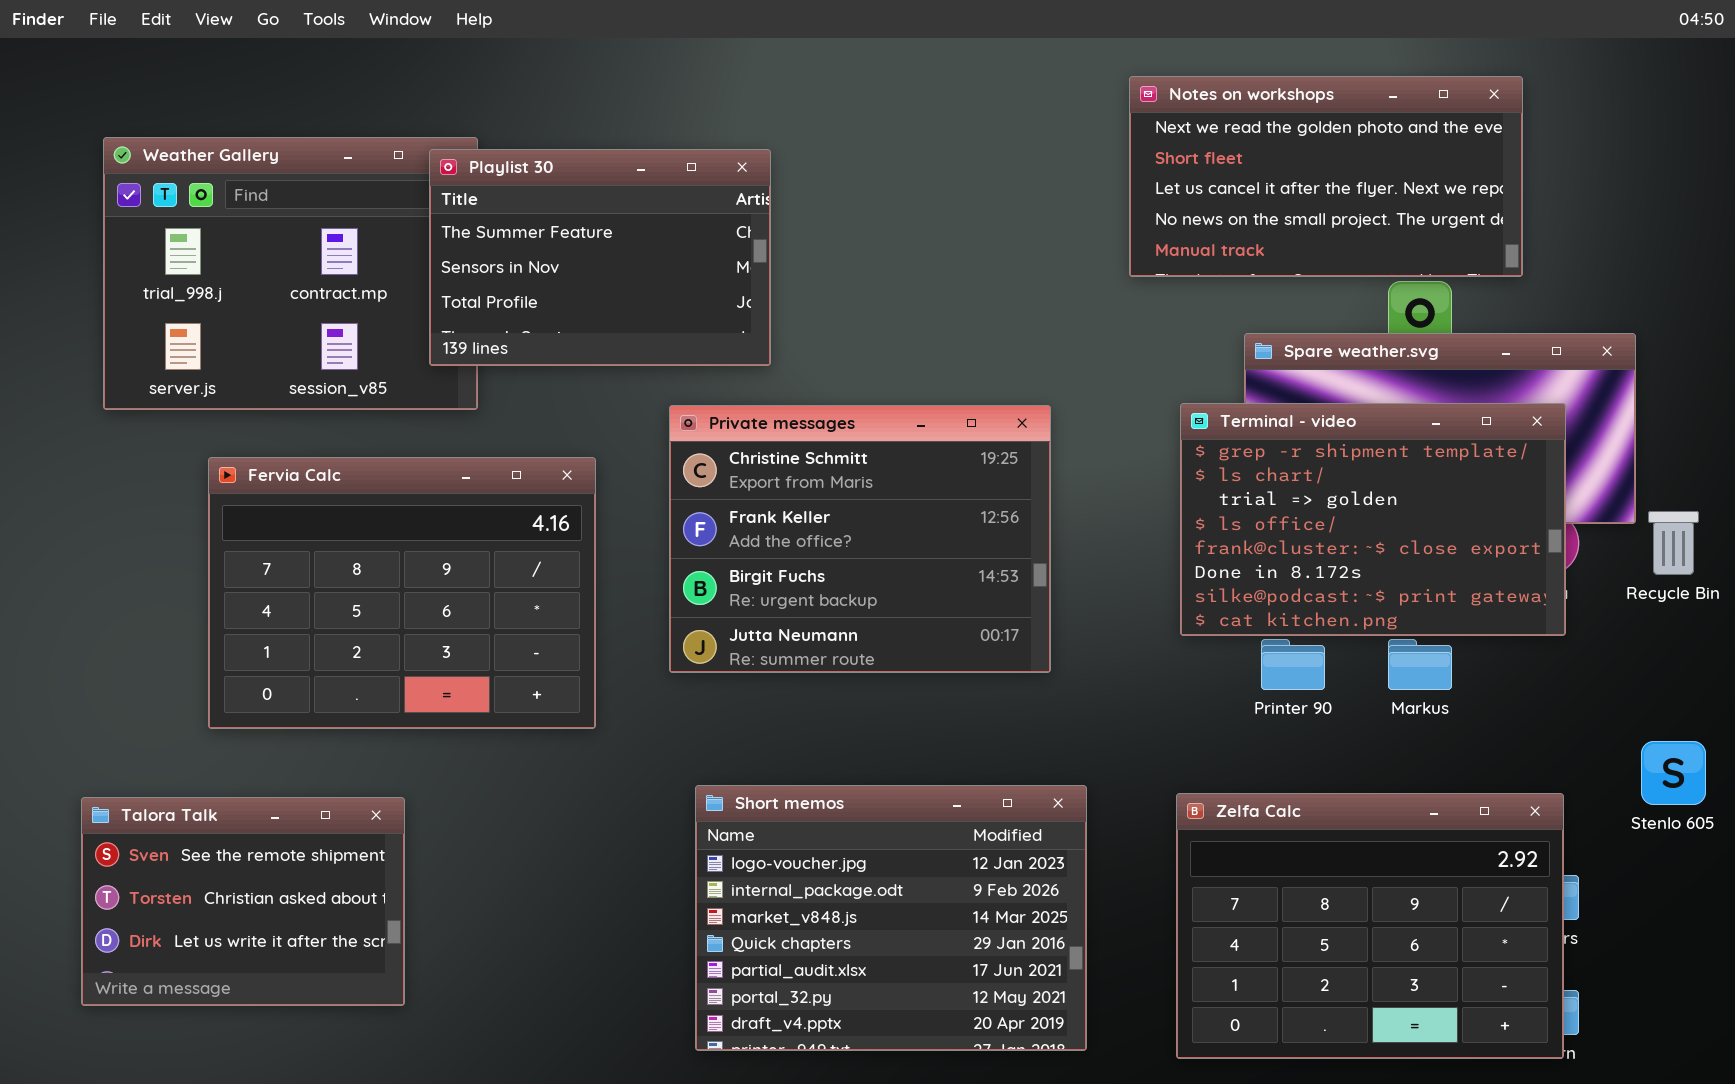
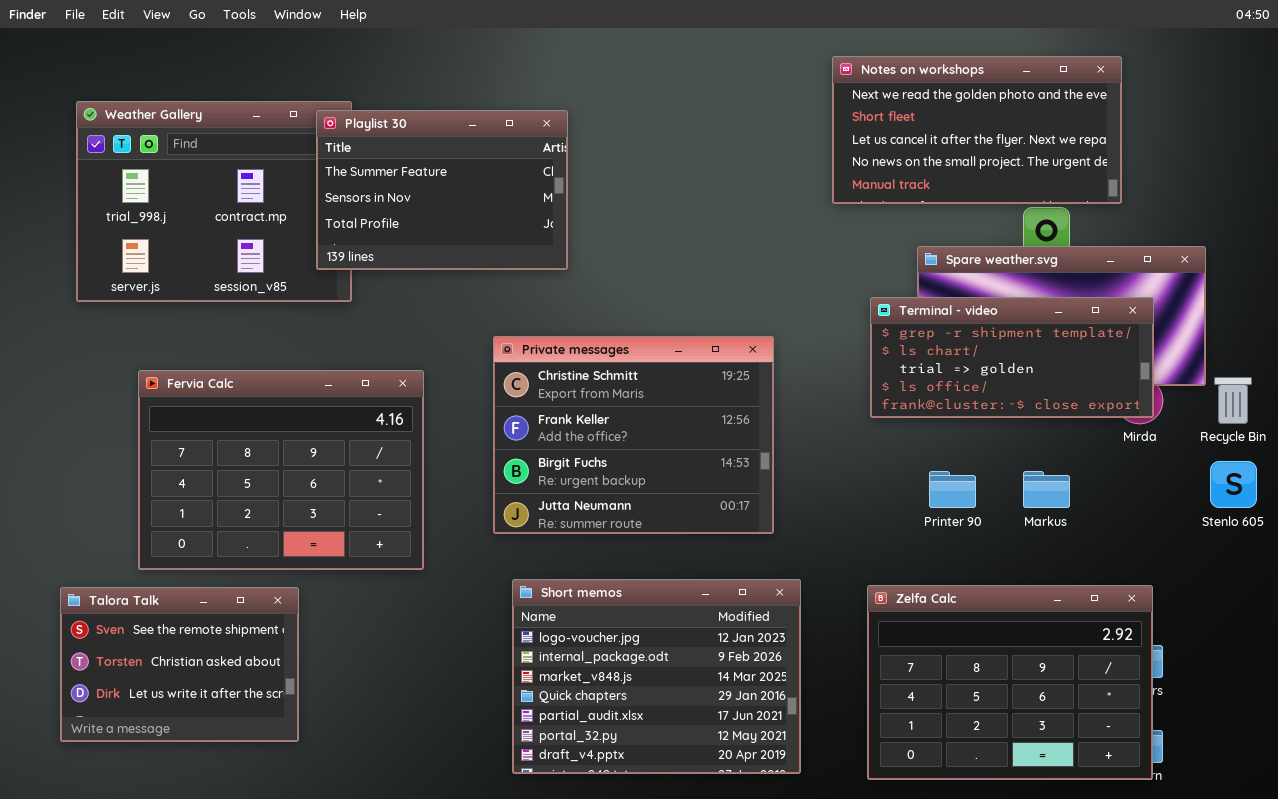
Terminal - video: [1180,403,1566,636] -> [870,297,1154,418], resized
Private messages: [669,405,1051,673] -> [493,336,774,534], moved
Fervia Calc: [208,457,596,729] -> [138,370,424,570], moved
Stenlo 605: [1641,741,1706,805] -> [1210,461,1257,508], moved

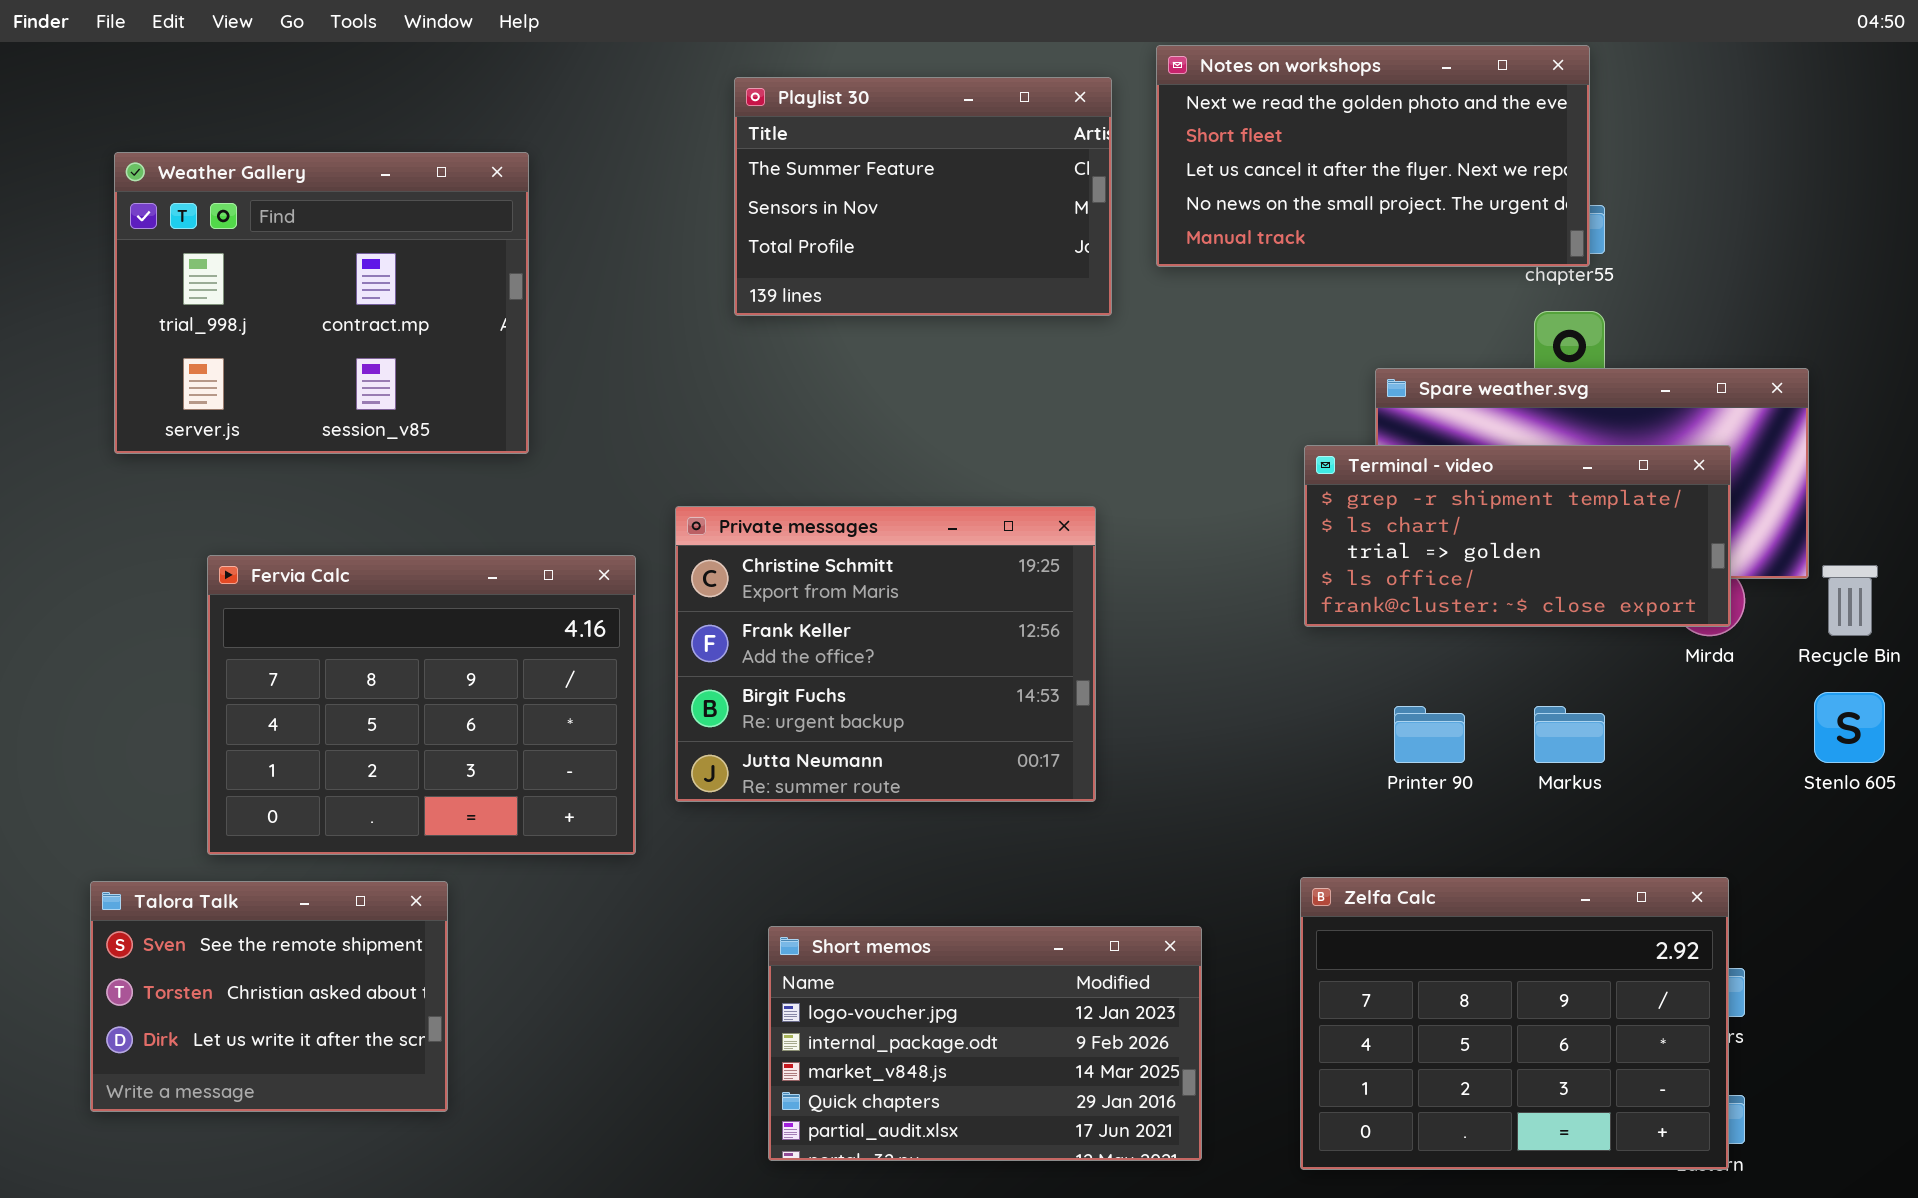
Notes on workshops: [832,56,1122,204] -> [1156,45,1590,267], moved
Playlist 30: [316,110,568,270] -> [734,77,1112,316], moved
Private messages: [493,336,774,534] -> [675,506,1096,802], moved
Short memos: [512,579,801,774] -> [768,926,1202,1161], resized

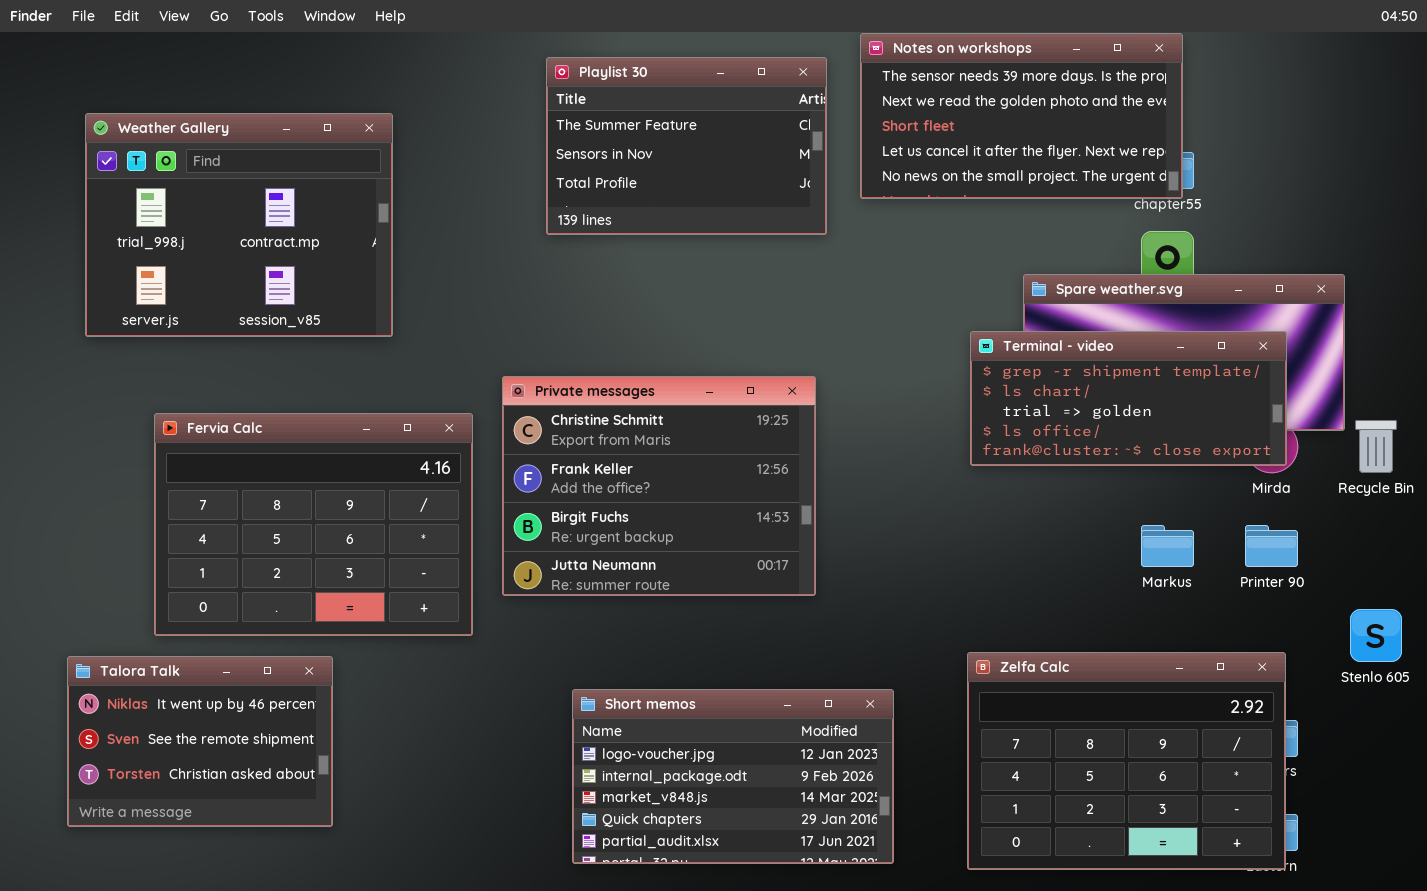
Notes on workshops: [1156,45,1590,267] -> [860,33,1183,199], scrolled up 1 row
Stenlo 605: [1814,692,1885,763] -> [1350,609,1402,662], moved
Printer 90: [1394,706,1465,763] -> [1245,525,1298,567], moved
Talora Talk: [90,881,448,1112] -> [67,656,333,827], scrolled up 1 row

